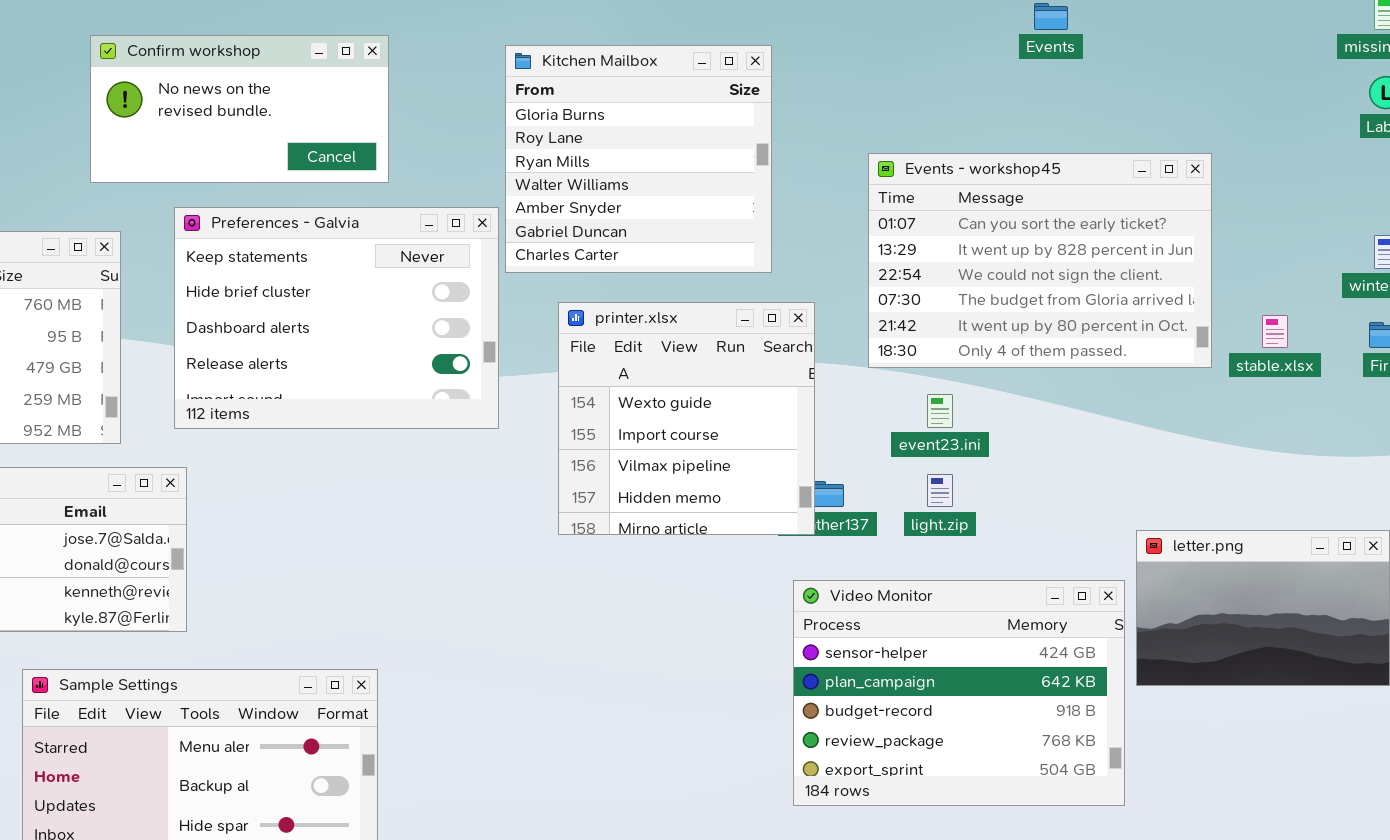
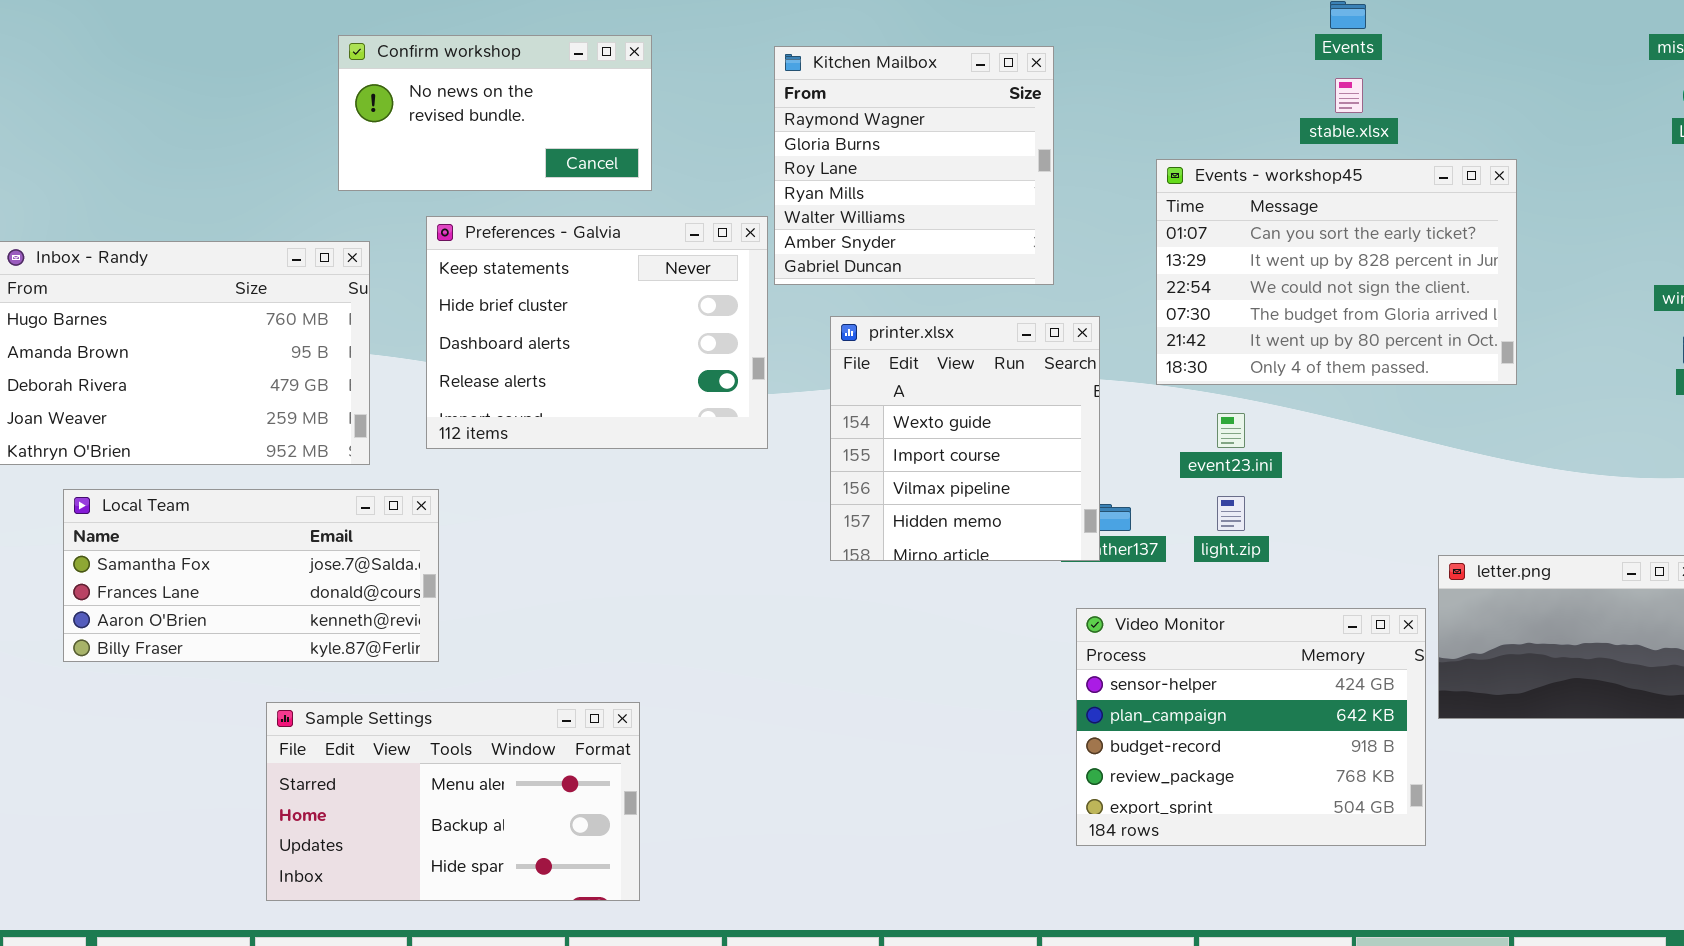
Kitchen Mailbox: [505,45,772,273] -> [774,46,1054,285], scrolled up 1 row
stable.xlsx: [1262,315,1288,348] -> [1335,78,1363,113], moved

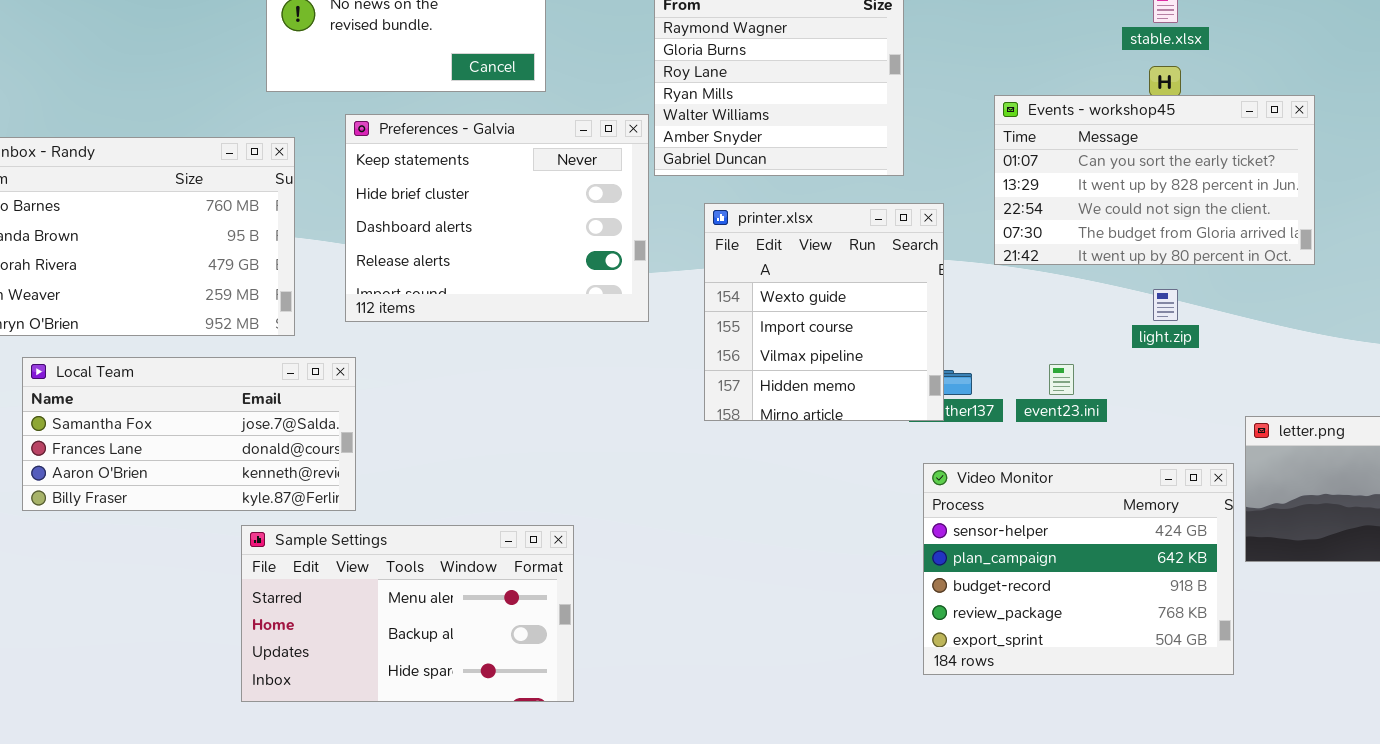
Events - workshop45: [1156,159,1517,385] -> [994,95,1315,265], resized
event23.ini: [1217,413,1245,448] -> [1049,364,1074,395], moved
light.zip: [1217,496,1245,531] -> [1153,289,1178,321], moved
Sample Settings: [266,702,640,901] -> [241,525,574,702], moved

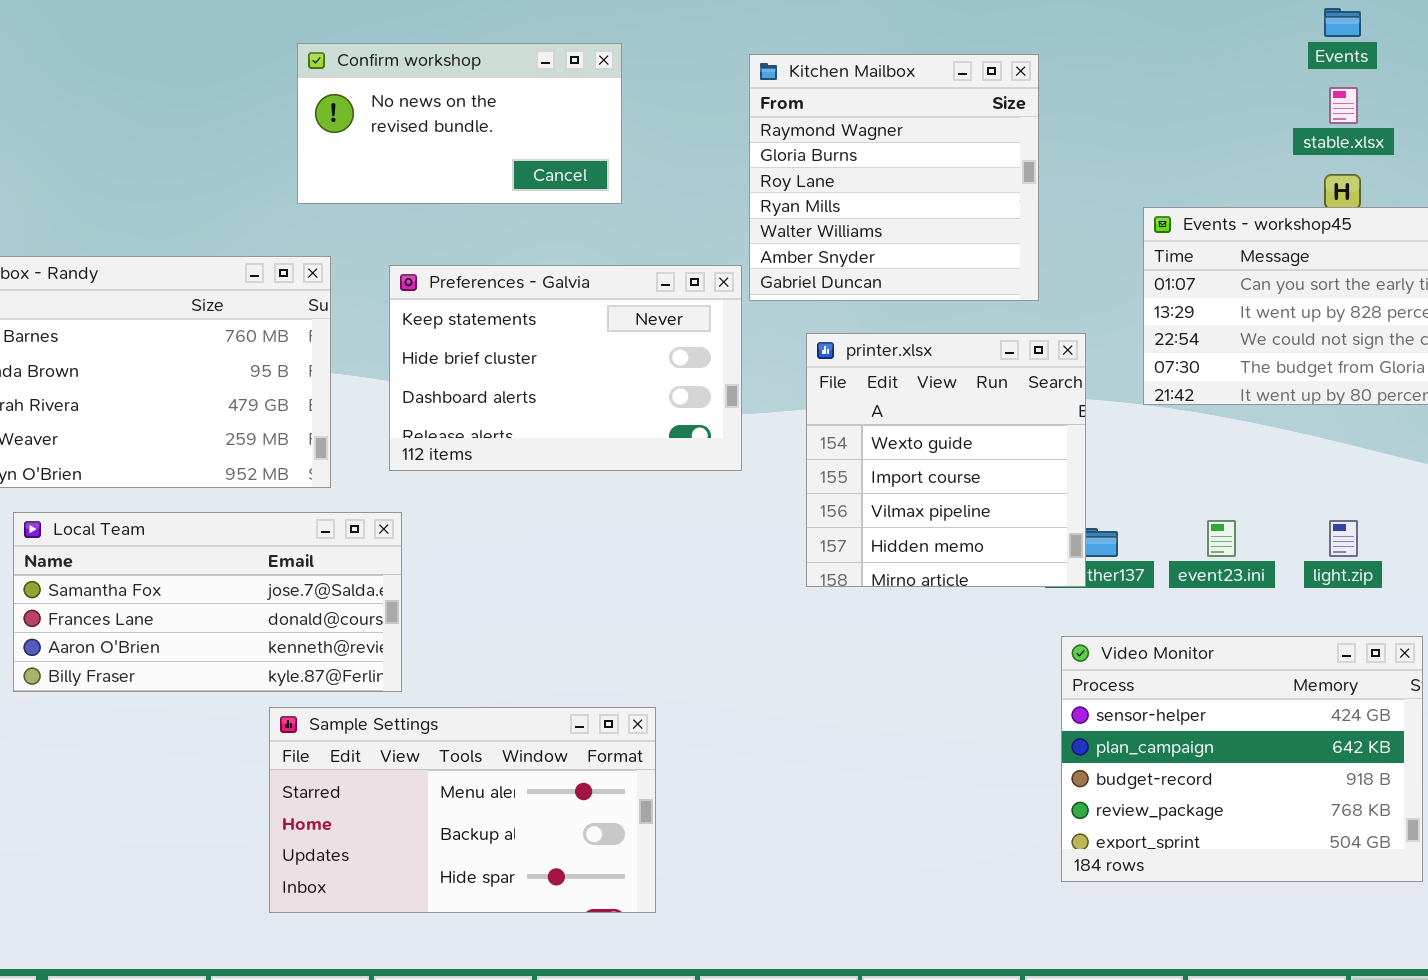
Preferences - Galvia: [345,114,649,322] -> [389,265,742,471], resized
light.zip: [1153,289,1178,321] -> [1329,520,1358,557], moved

